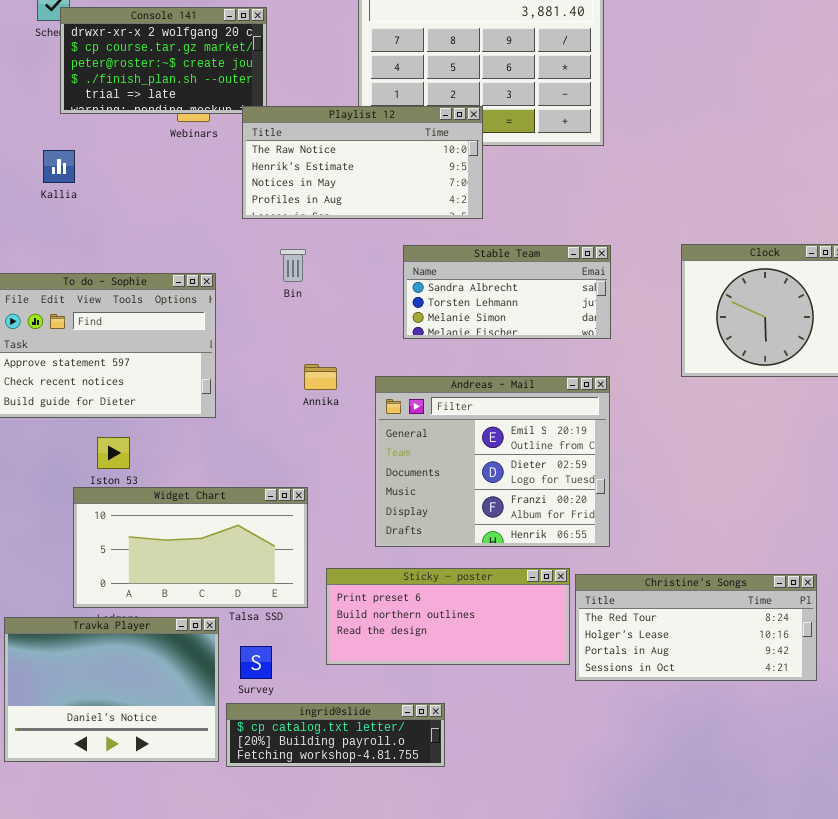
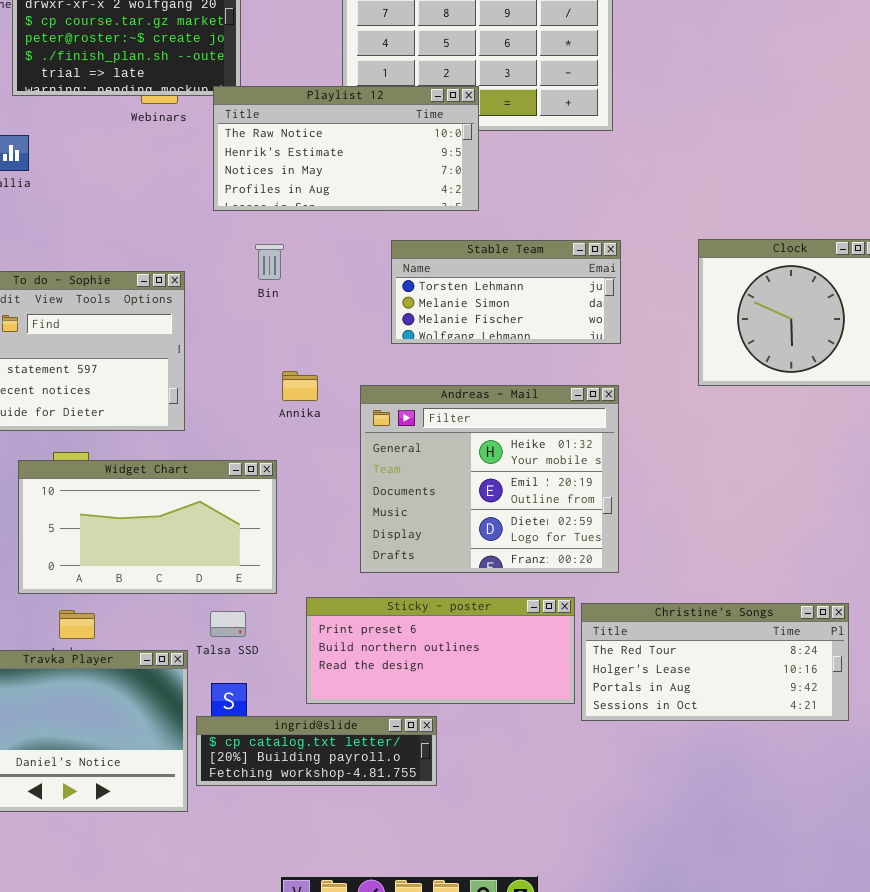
Stable Team: [403,245,611,339] -> [391,240,621,344], scrolled down 1 row
Andreas - Mail: [375,376,610,547] -> [360,385,619,573], scrolled up 1 row
Widget Chart: [73,487,308,608] -> [18,460,277,594], moved
ingrid@slide: [226,703,445,767] -> [196,716,437,786], moved

